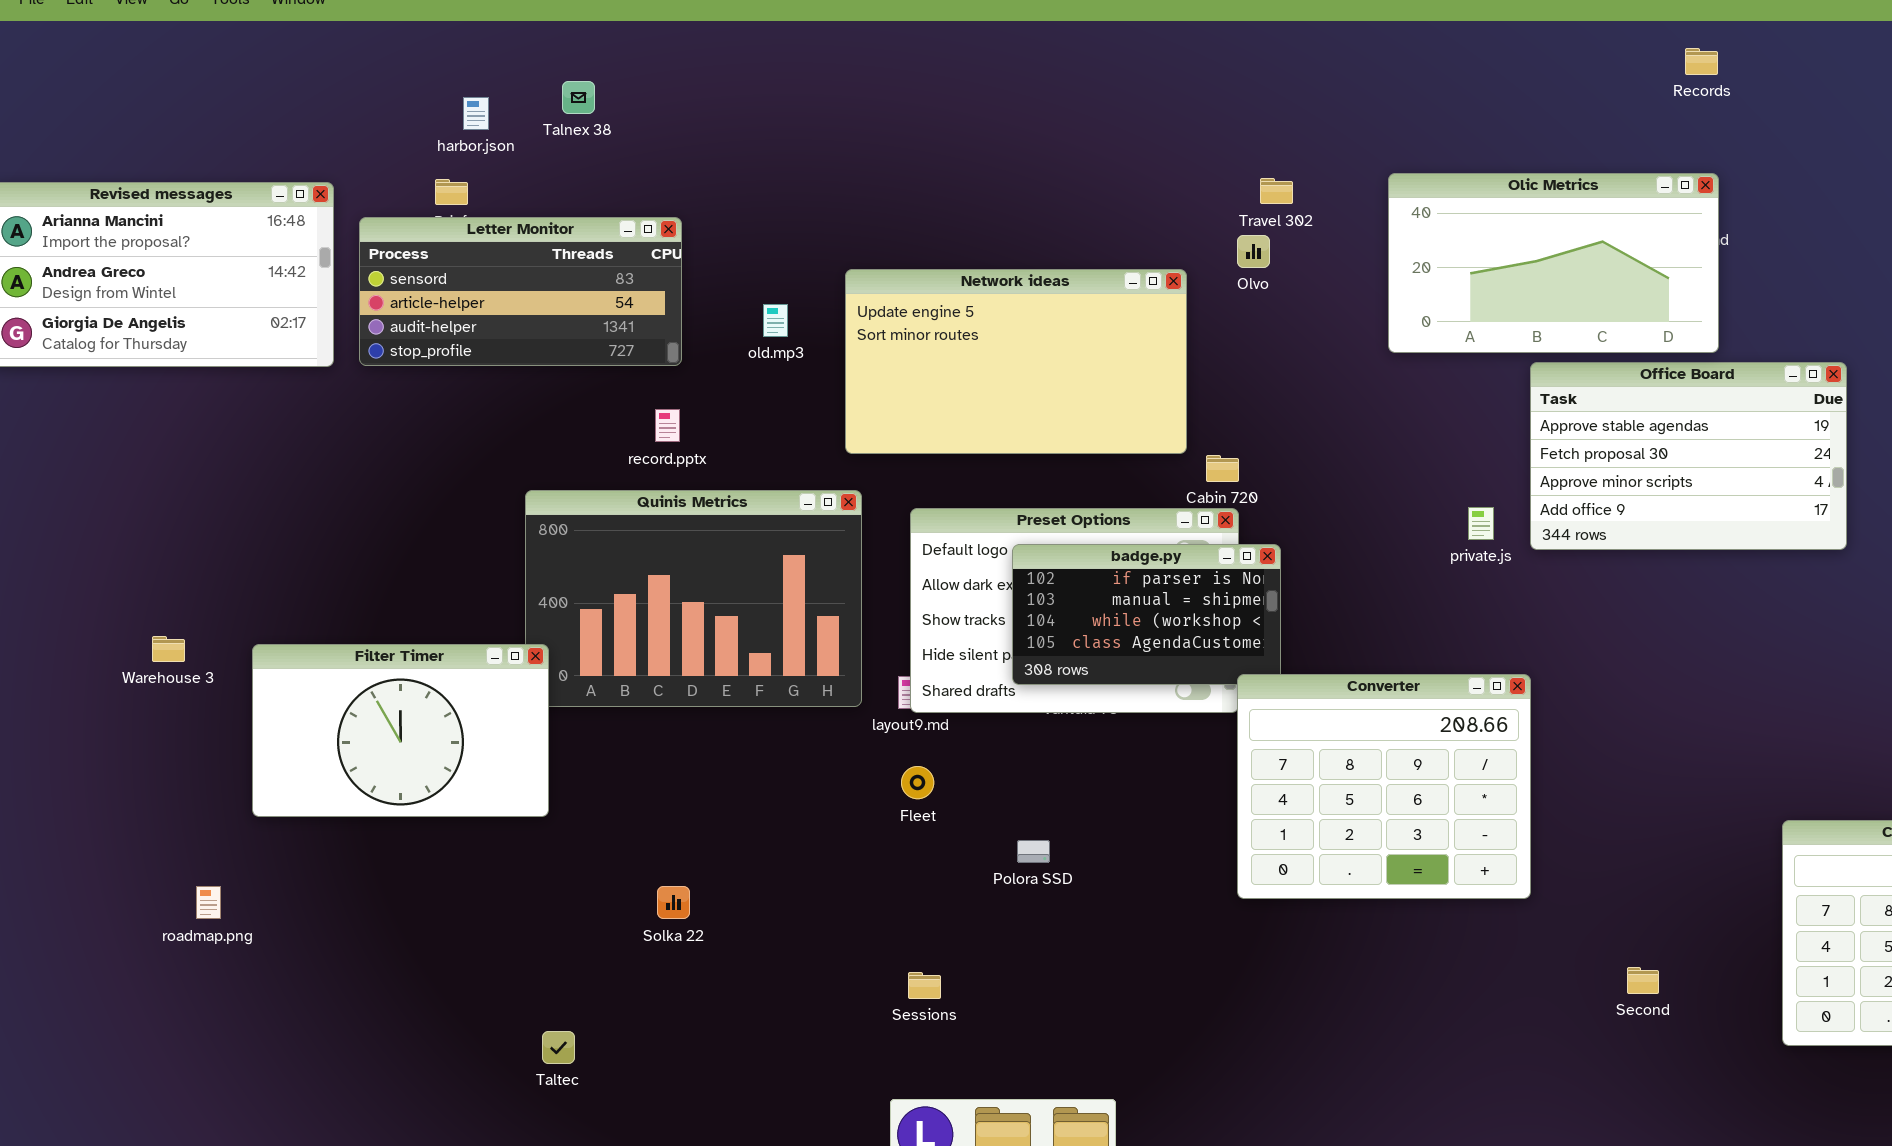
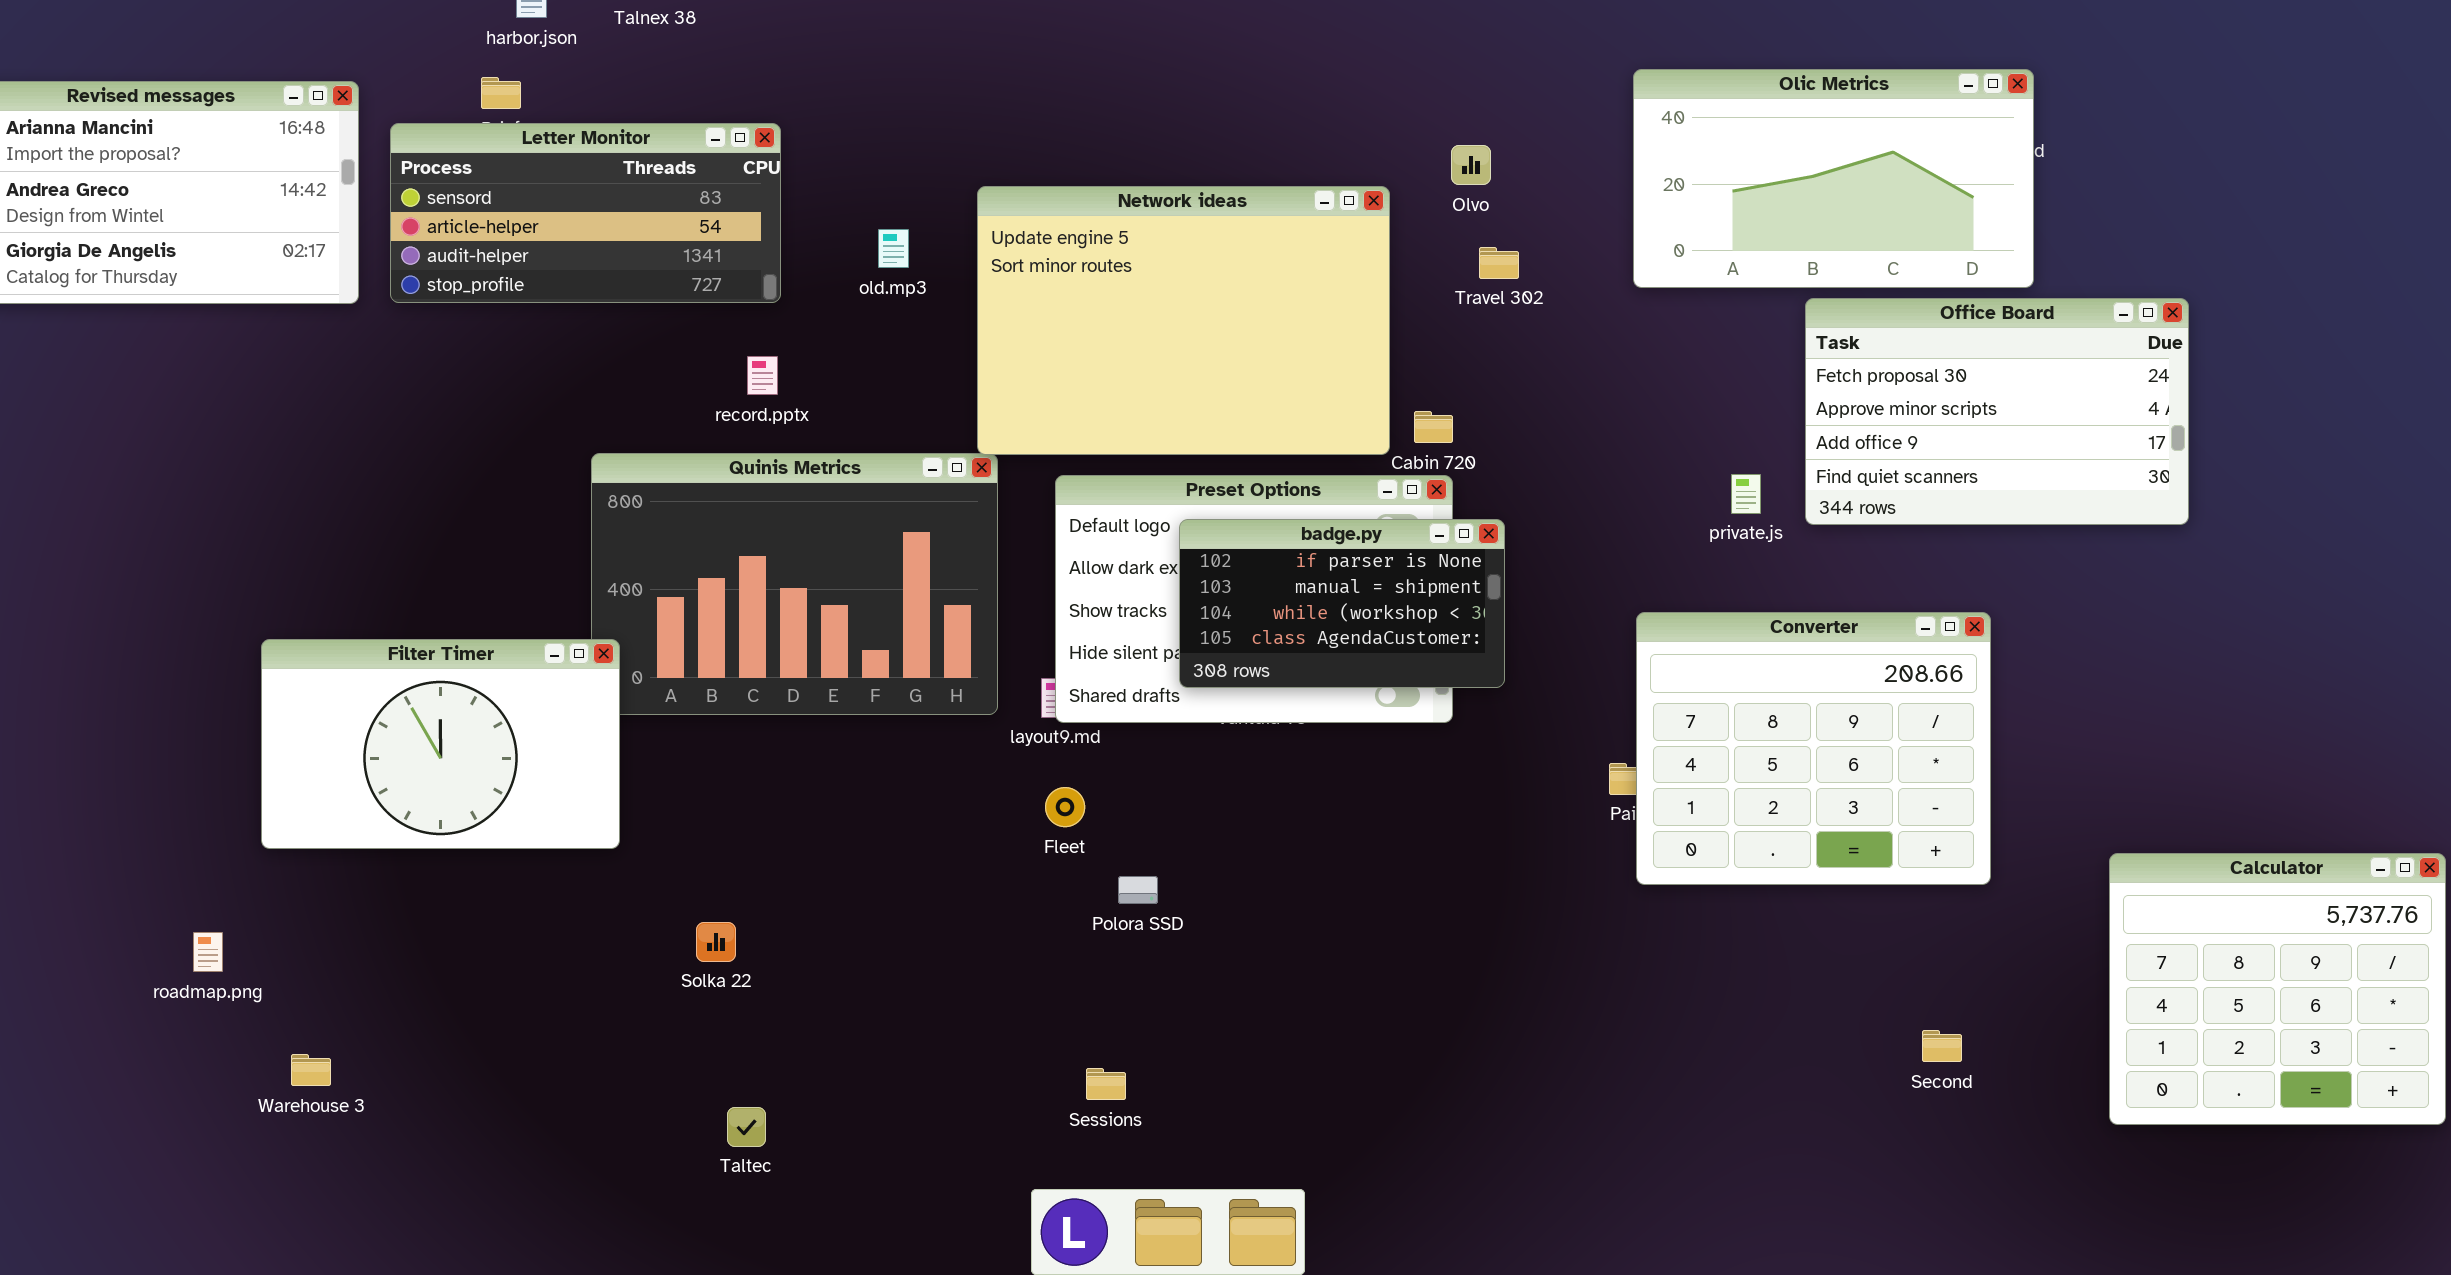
Travel 302: [1260,178,1293,204] -> [1479,247,1519,279], moved
Network ideas: [845,269,1187,454] -> [977,186,1390,455], resized
Office Board: [1530,362,1847,550] -> [1805,298,2189,525], scrolled down 1 row
Warehouse 3: [152,636,185,662] -> [291,1054,331,1086], moved
Converter: [1237,674,1531,899] -> [1636,612,1991,885], moved
Polora SSD: [1017,840,1050,863] -> [1118,876,1158,904], moved
Solka 22: [657,886,690,919] -> [696,922,736,962], moved
Sessions: [908,972,941,999] -> [1086,1068,1126,1100], moved
Taltec: [542,1031,575,1064] -> [727,1107,766,1147], moved

